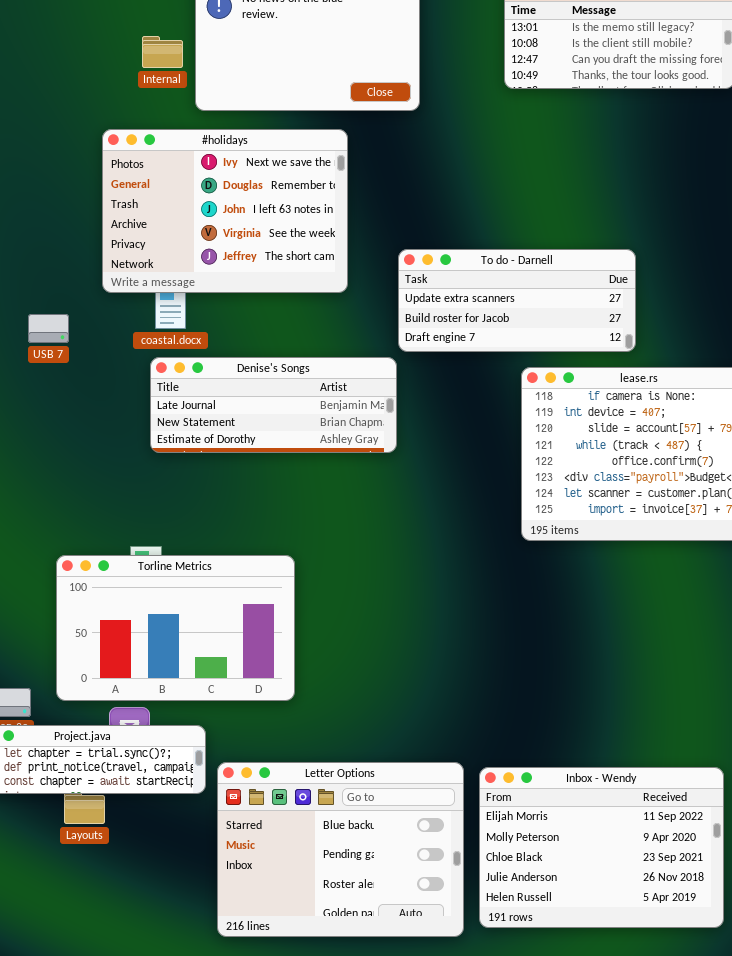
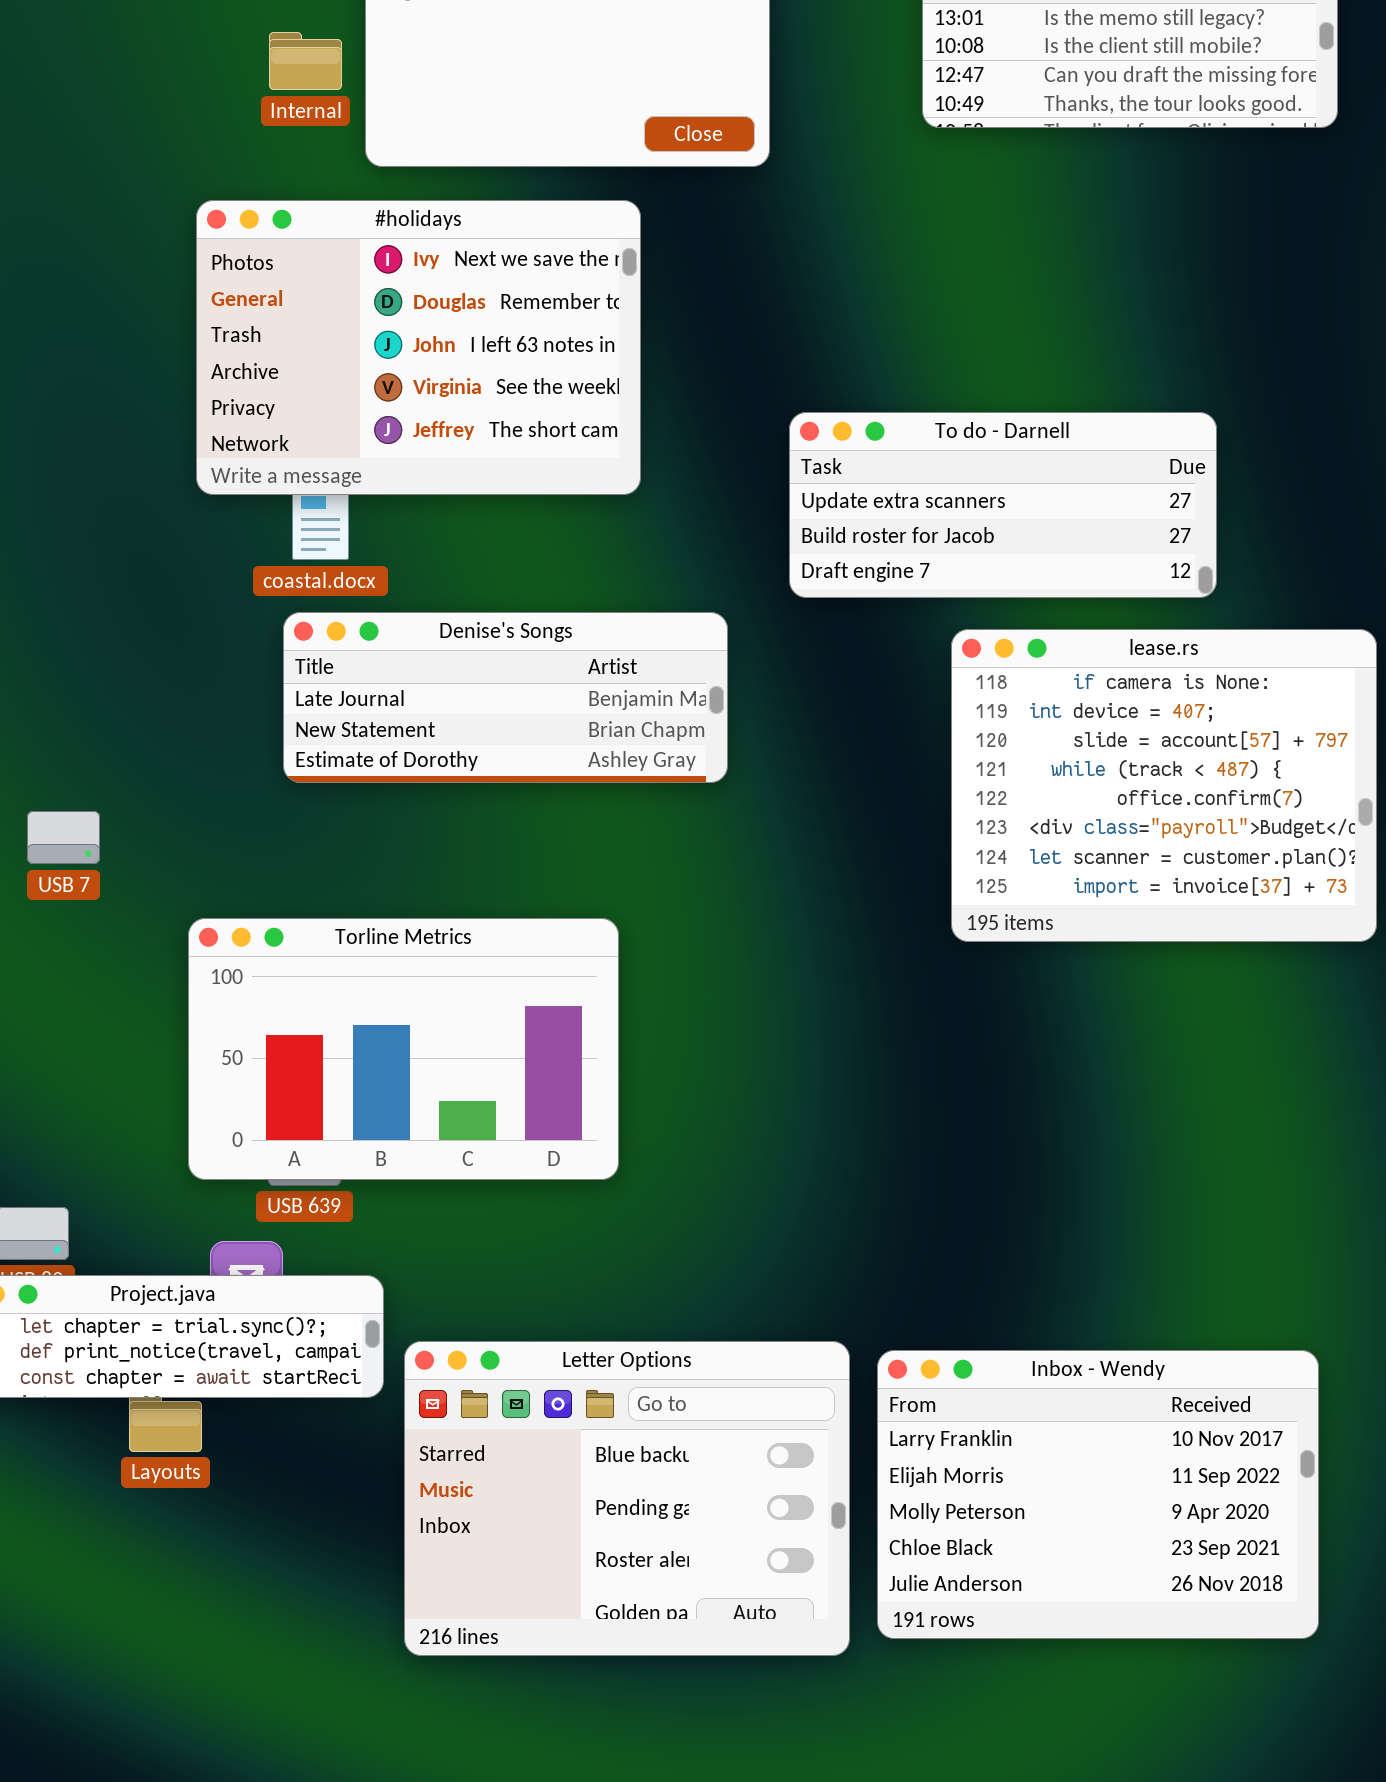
To do - Darnell: [398,249,636,352] -> [789,412,1217,598], moved
USB 7: [28,314,69,343] -> [27,811,100,864], moved
Torline Metrics: [56,555,295,701] -> [188,918,619,1180], moved
Inbox - Wendy: [479,767,724,928] -> [877,1350,1319,1639], scrolled up 1 row

